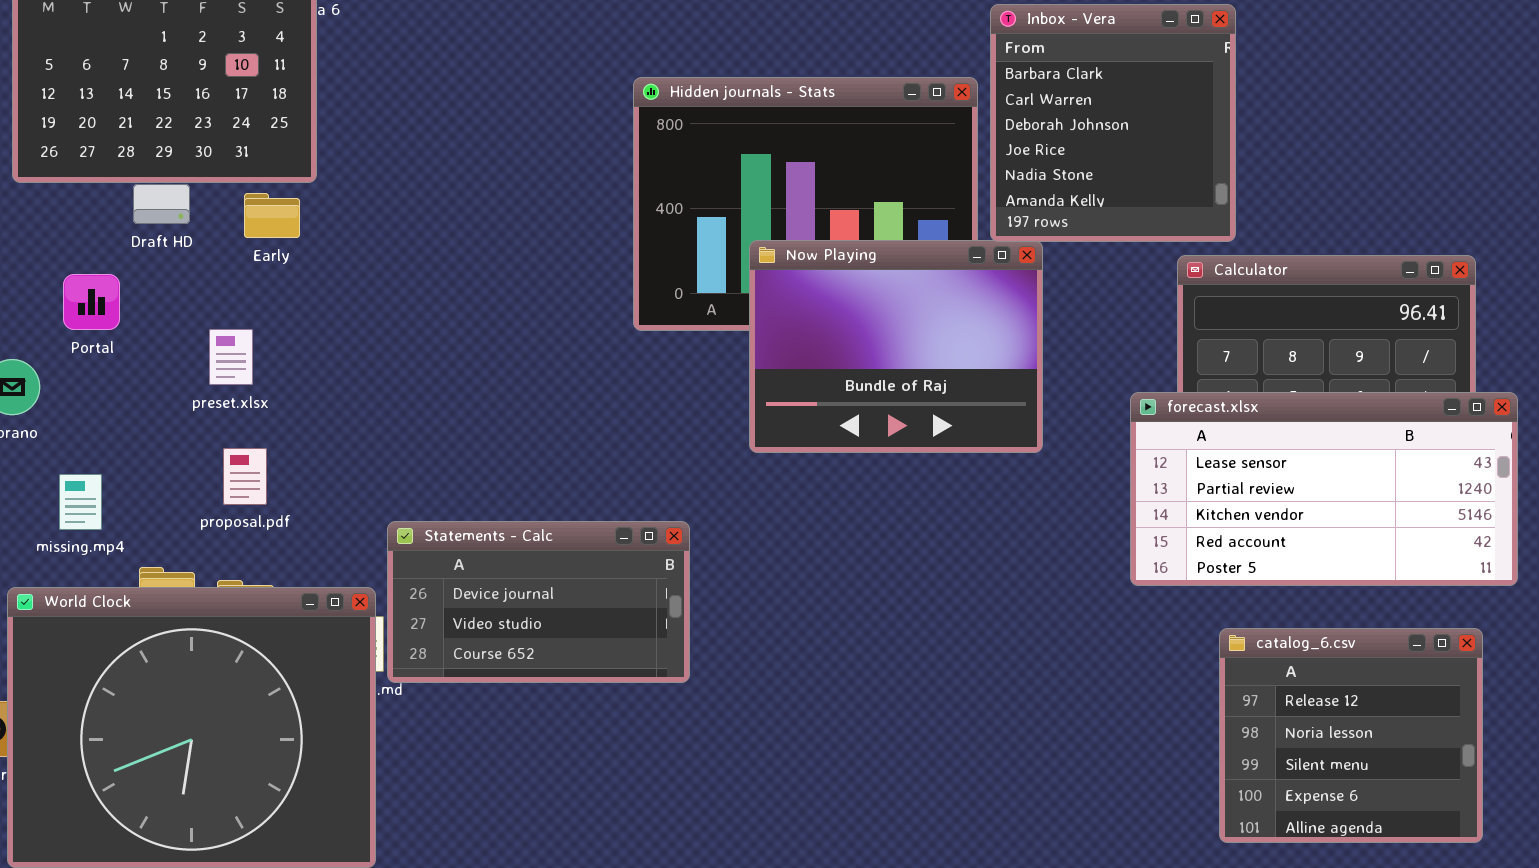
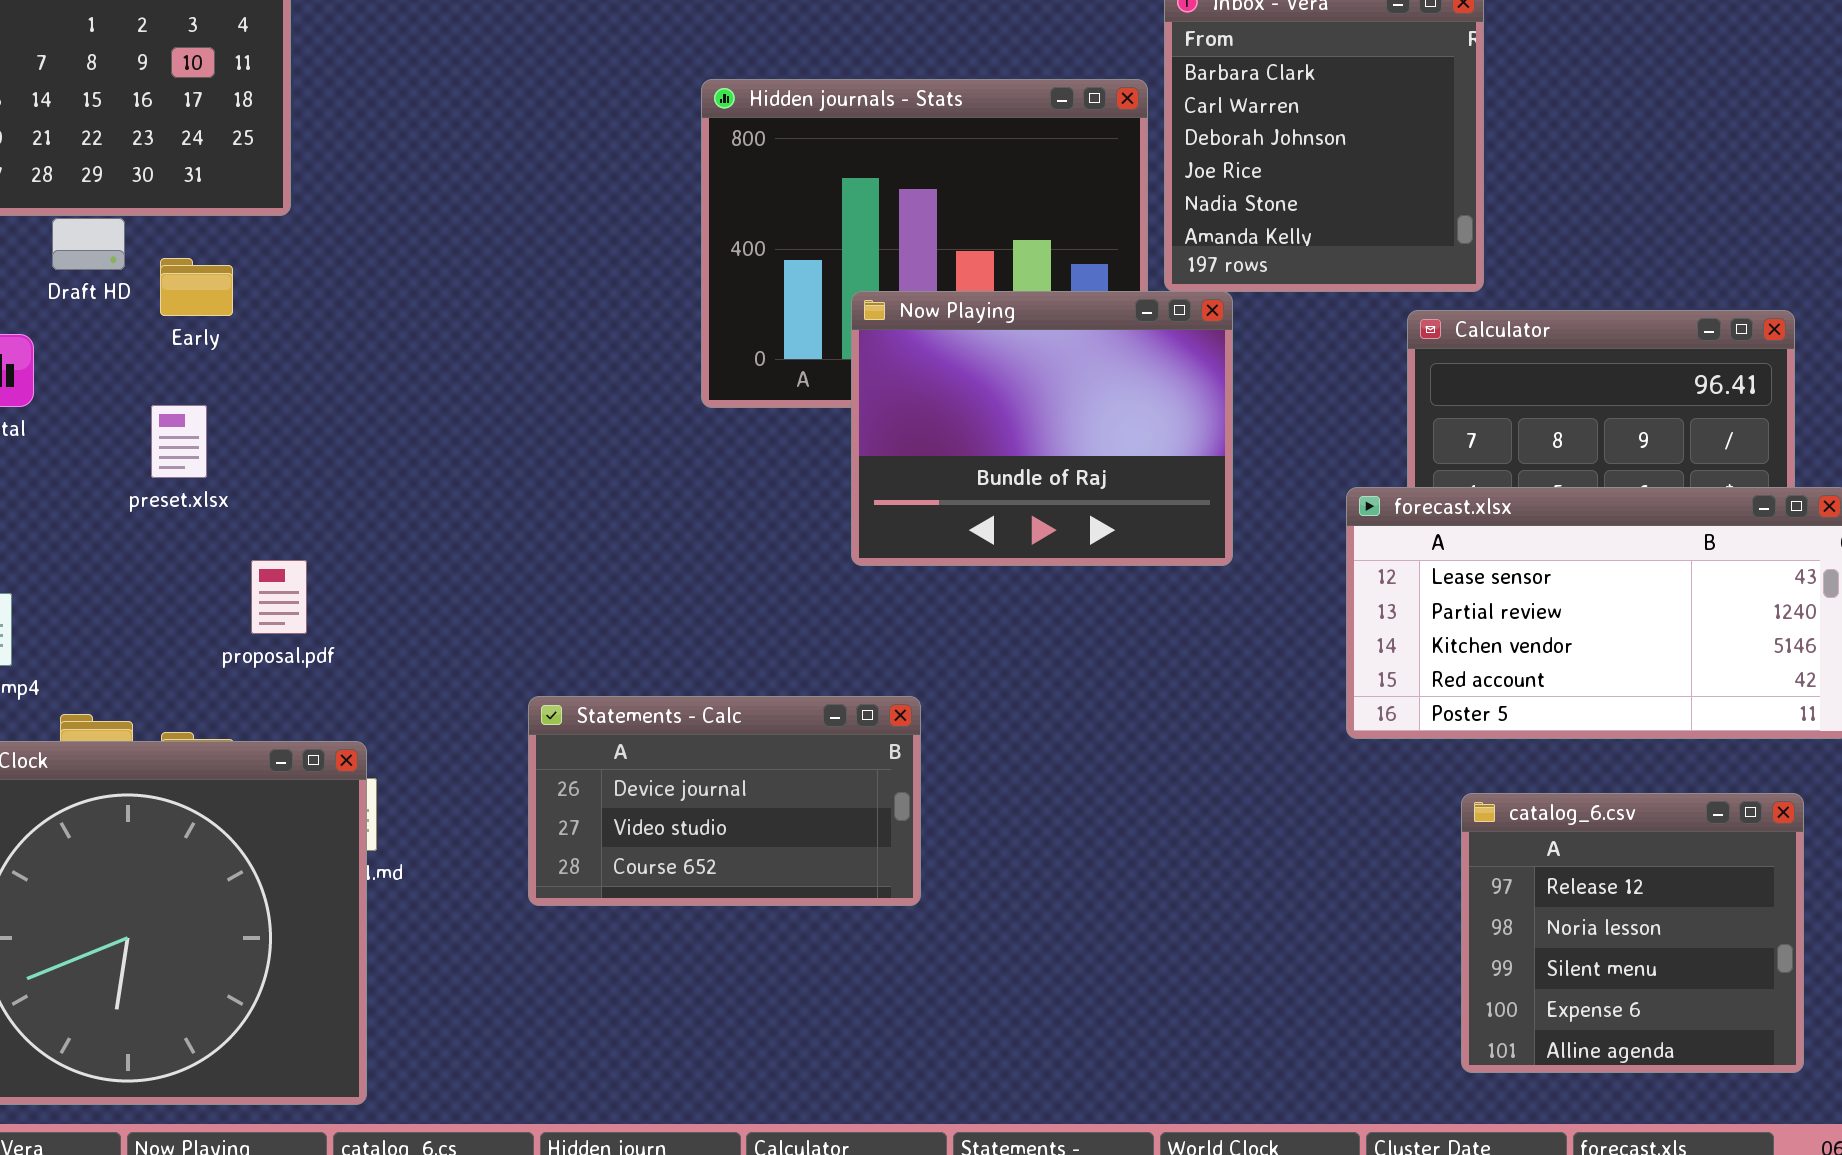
Early: [244,193,300,238] -> [160,258,233,316], moved
proposal.pdf: [223,448,267,505] -> [251,560,307,634], moved
Statements - Calc: [387,521,690,683] -> [528,696,921,906], moved

